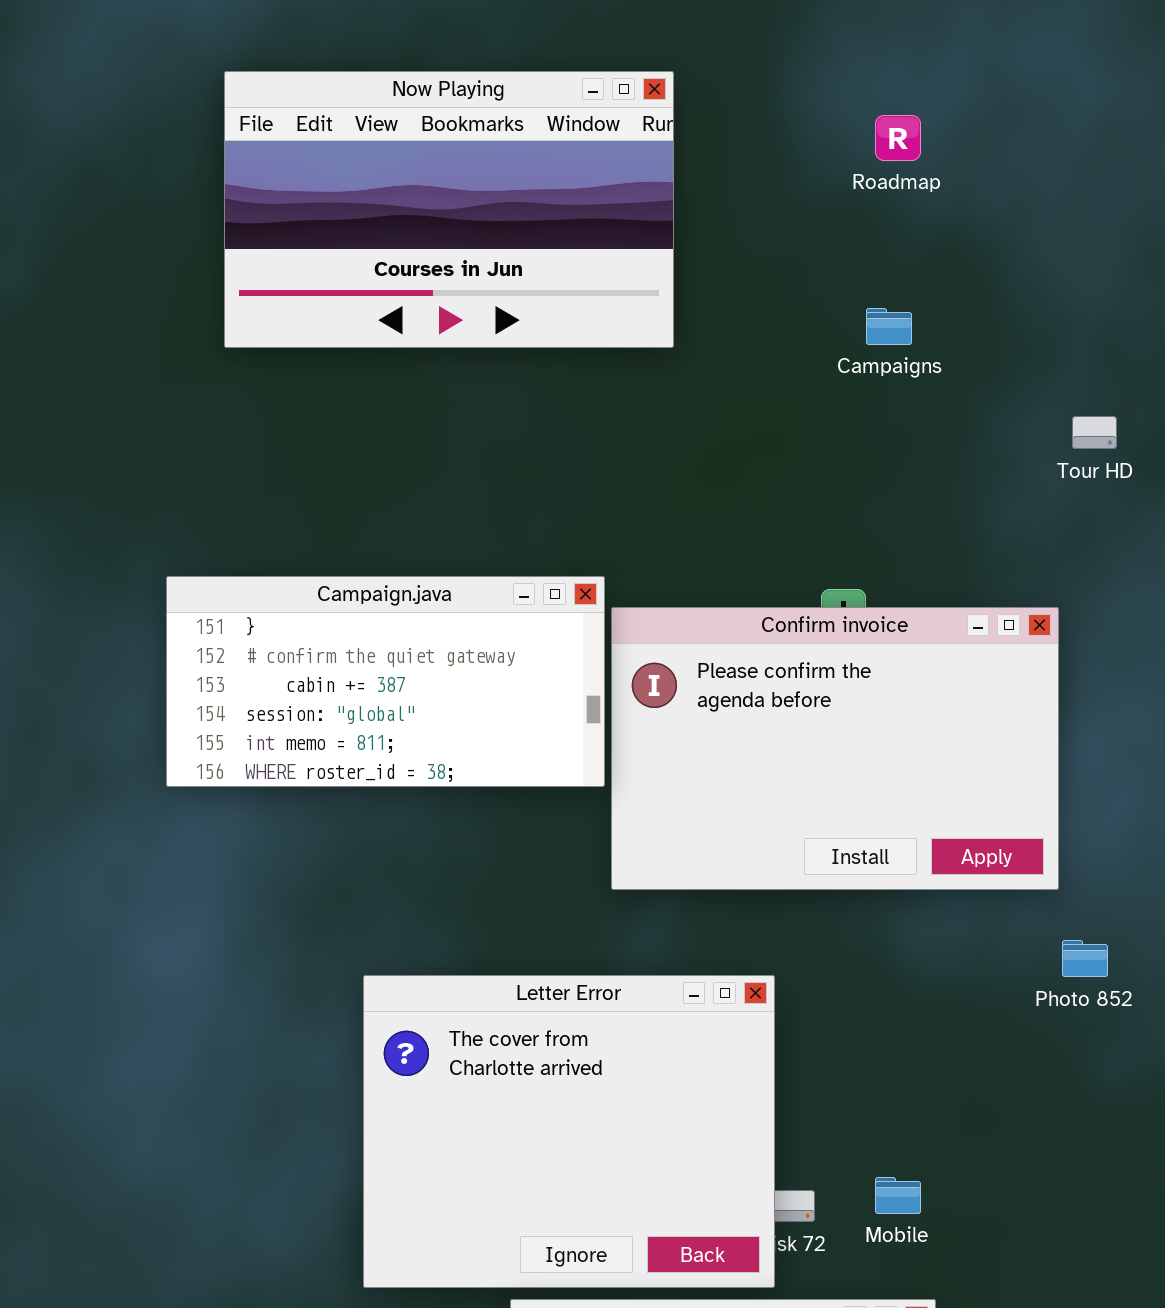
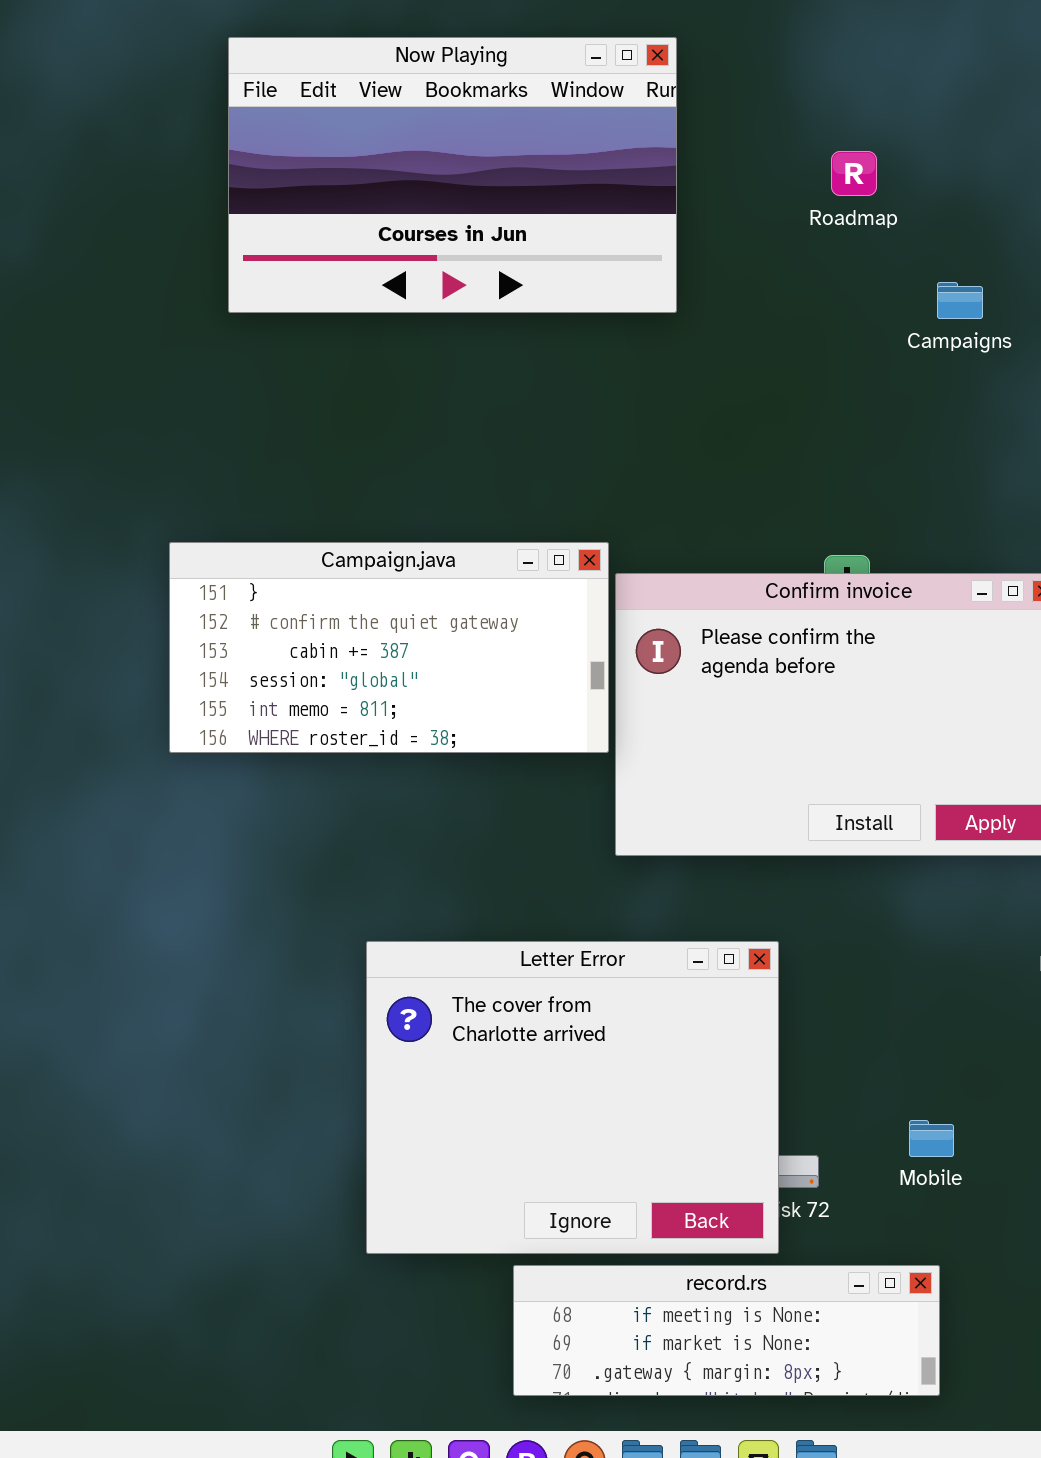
Roadmap: [875,115,921,161] -> [831,151,877,196], moved
Campaigns: [866,308,912,345] -> [937,282,983,319], moved
Mobile: [875,1177,921,1214] -> [909,1120,954,1157], moved

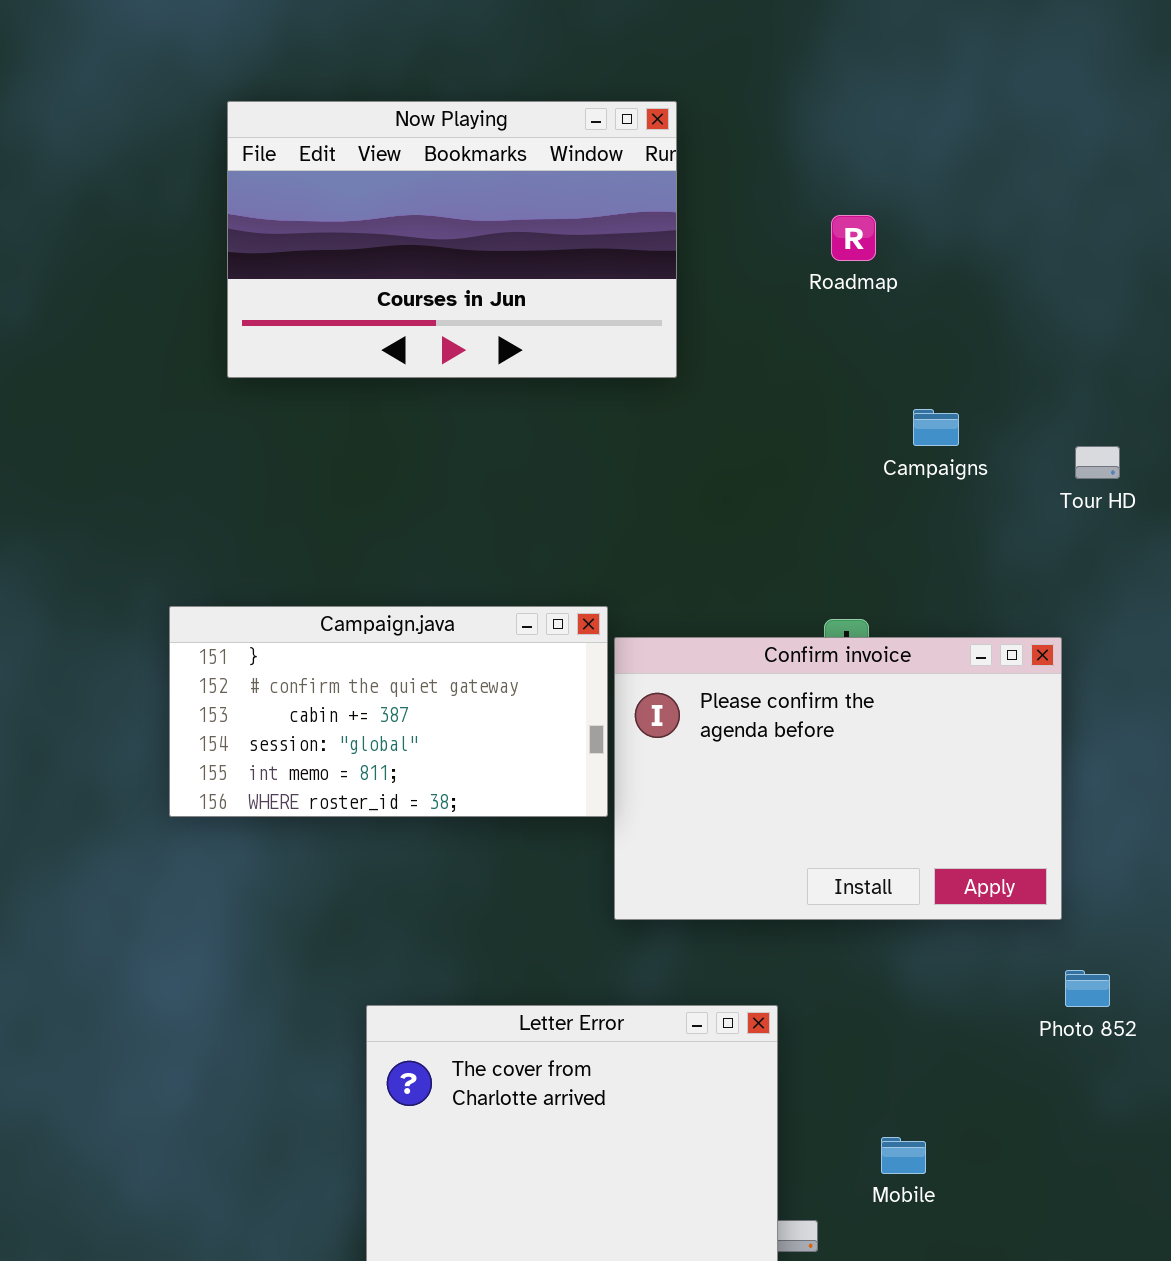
Campaigns: [937,282,983,319] -> [913,409,959,446], moved
Mobile: [909,1120,954,1157] -> [881,1137,926,1174], moved

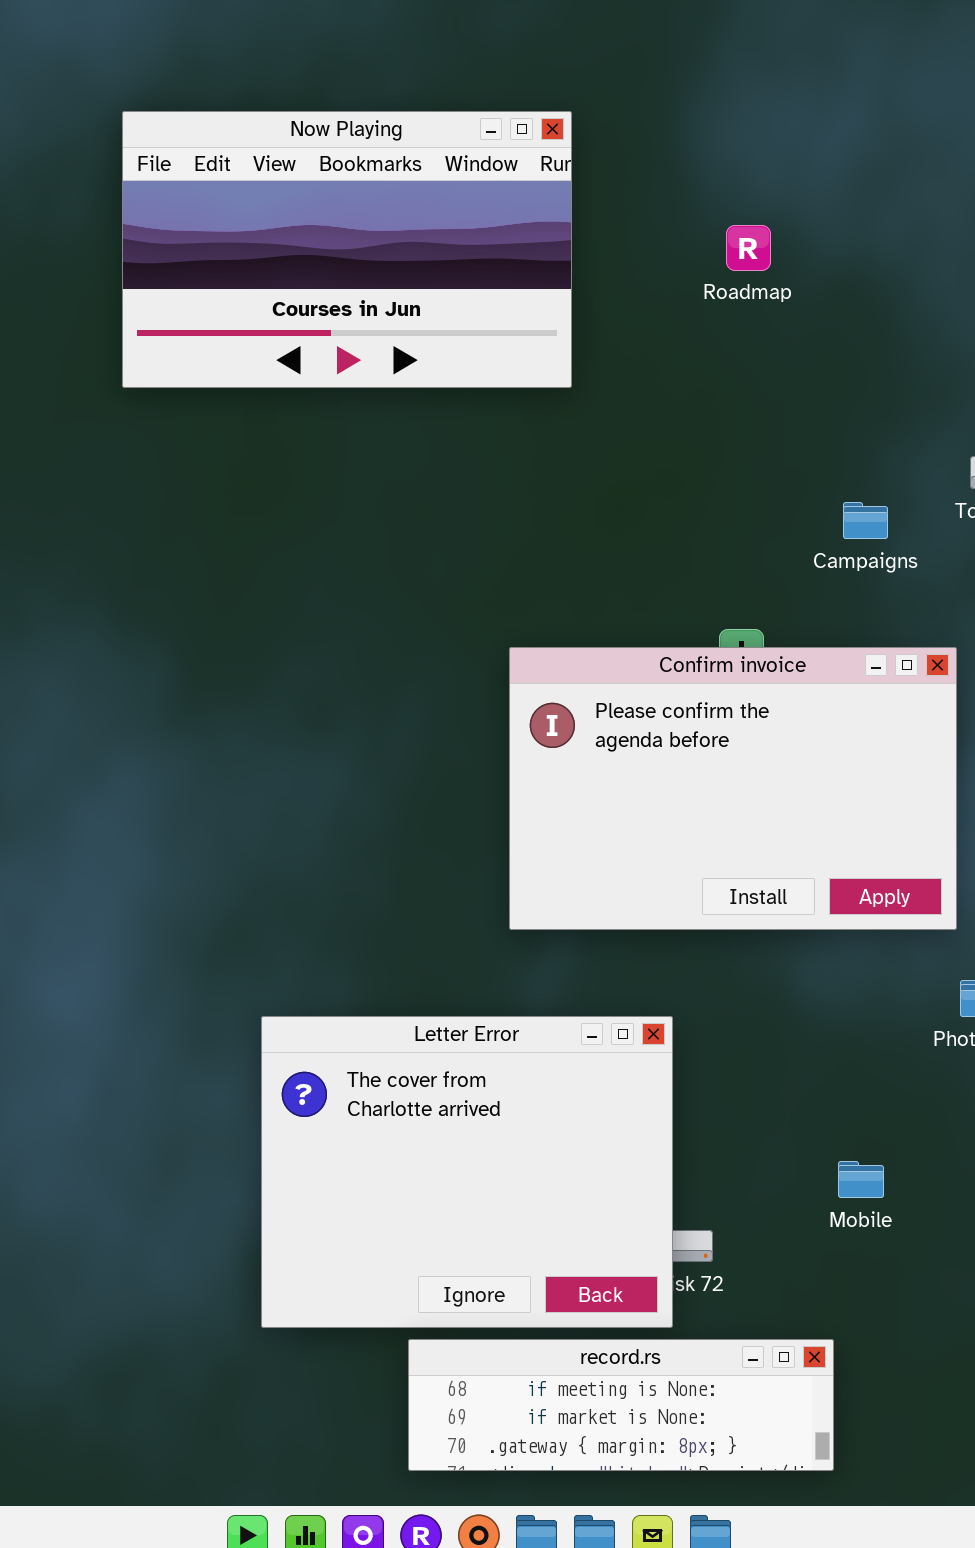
Campaigns: [913,409,959,446] -> [843,502,888,539], moved
Campaign.java: [169,606,608,817] -> none, closed
Mobile: [881,1137,926,1174] -> [838,1161,884,1198], moved

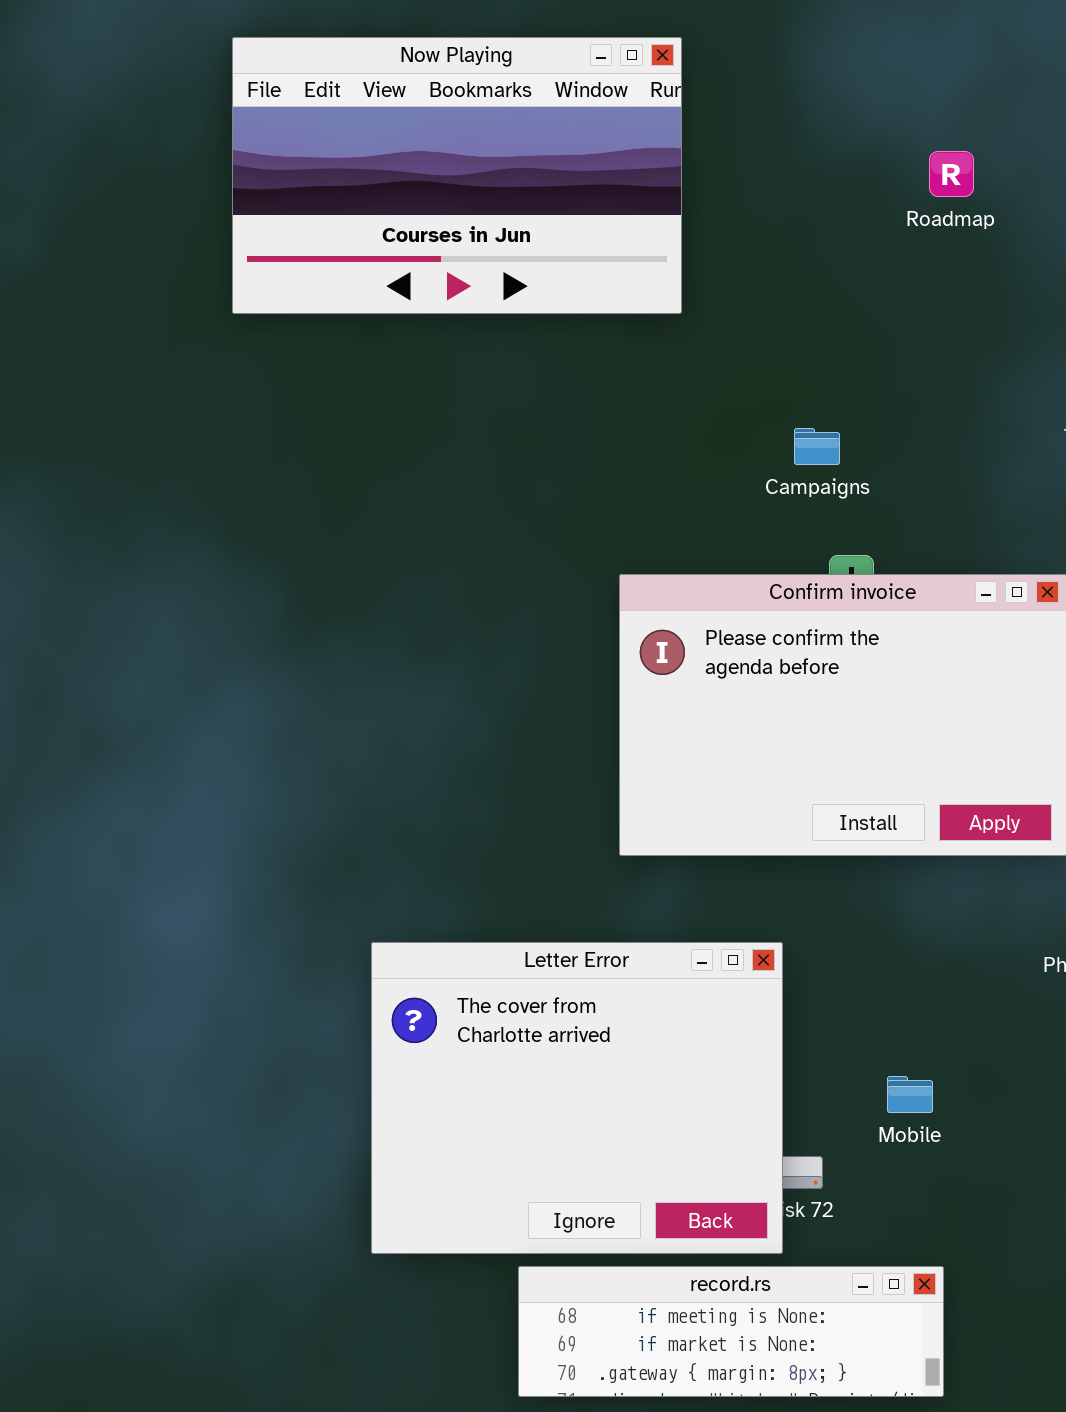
Roadmap: [726,225,771,271] -> [929,151,974,197], moved
Campaigns: [843,502,888,539] -> [794,428,840,465], moved
Mobile: [838,1161,884,1198] -> [887,1076,933,1113], moved

